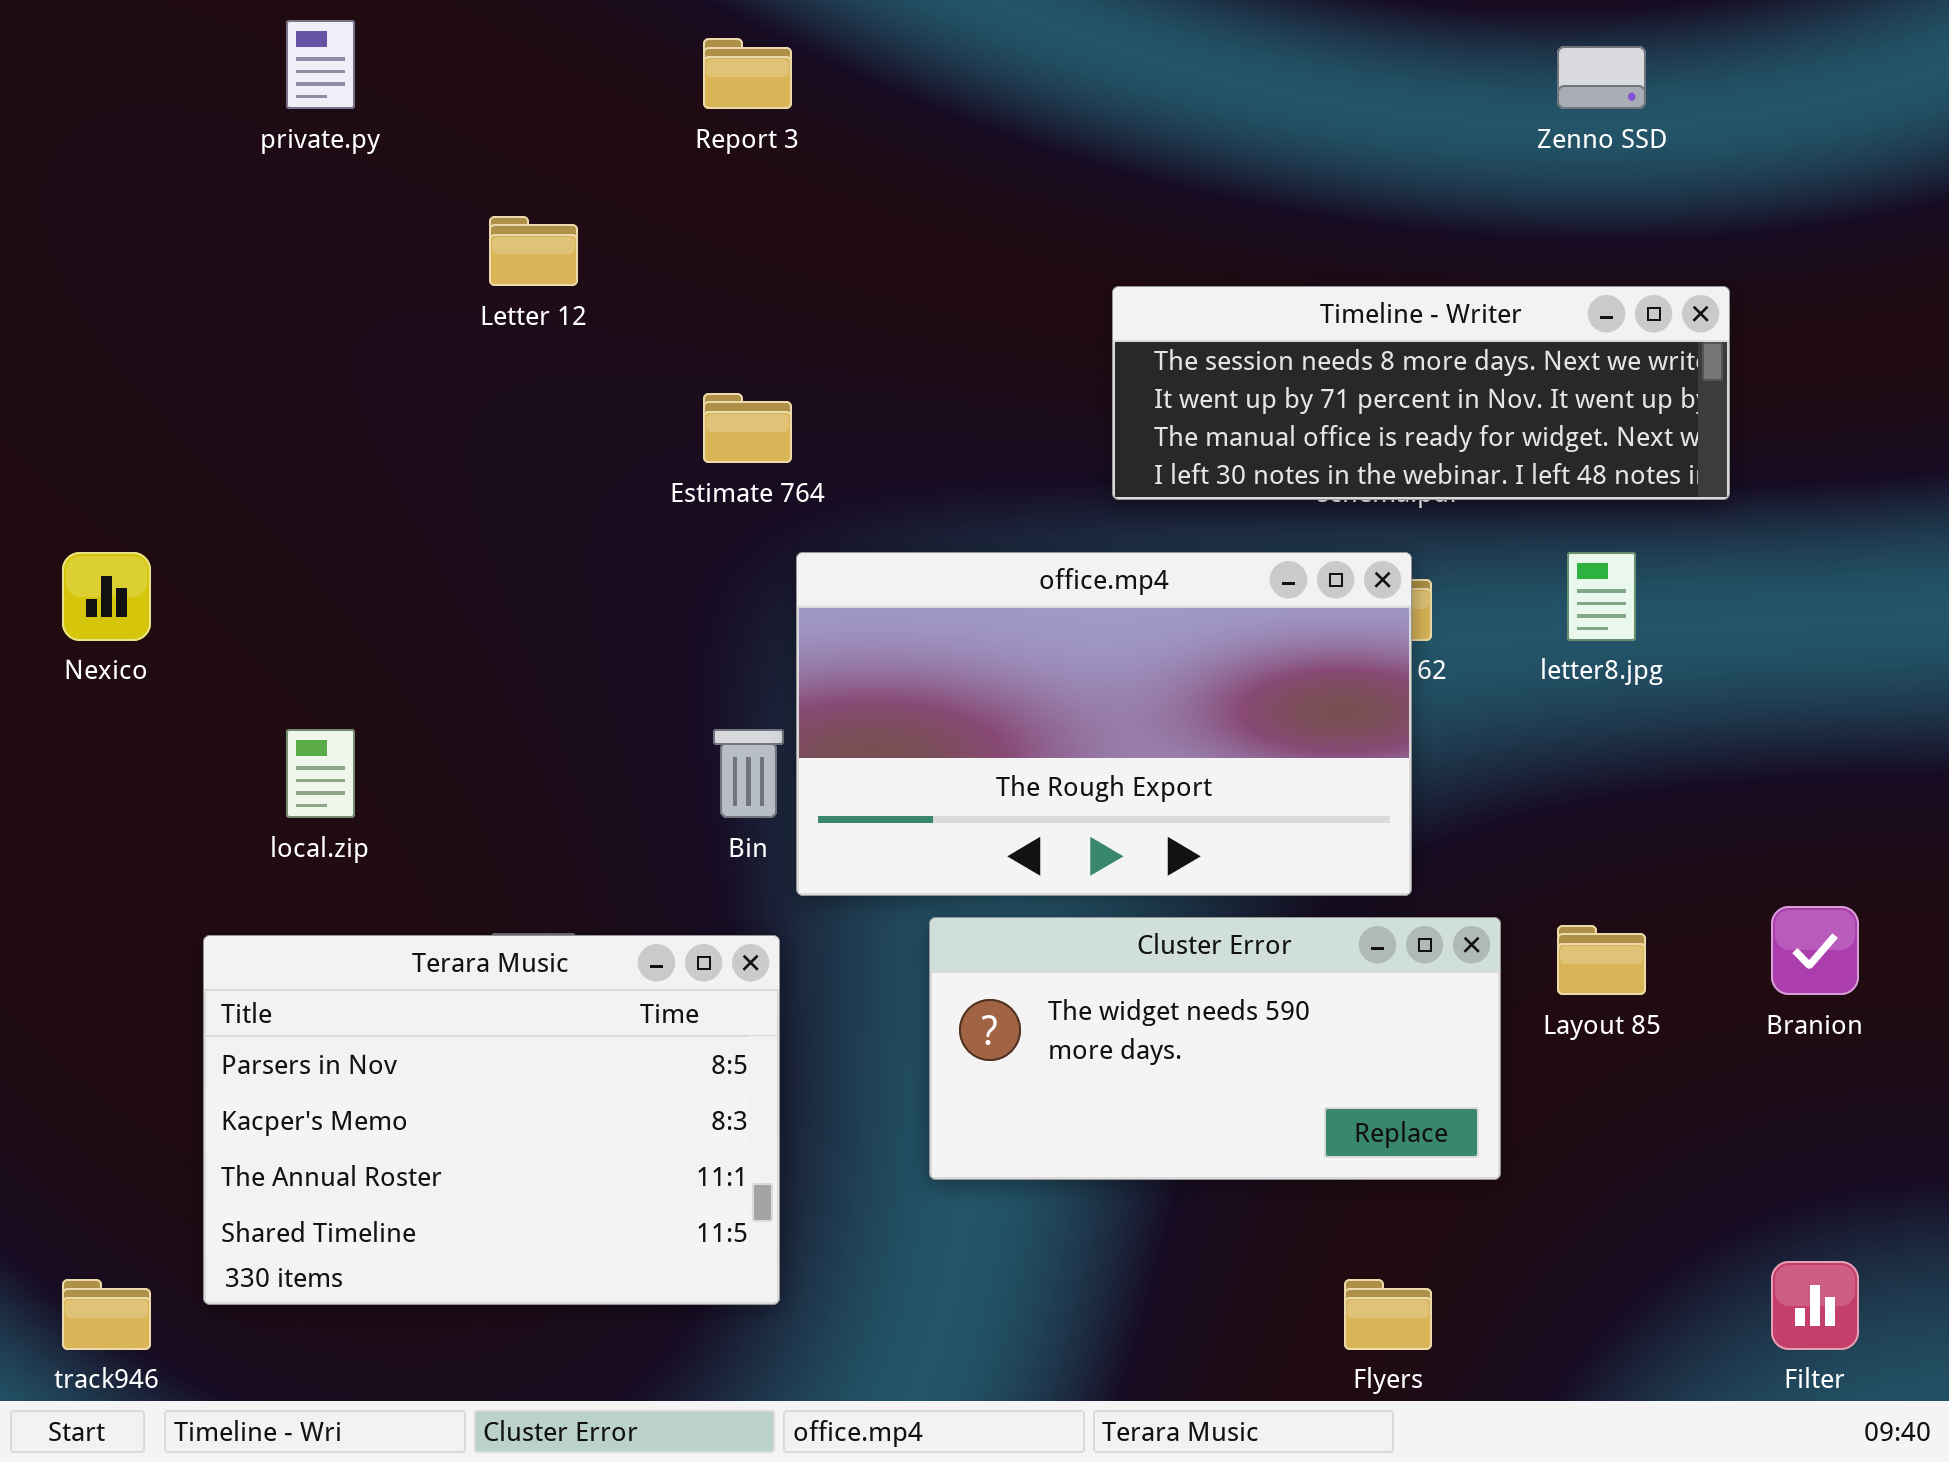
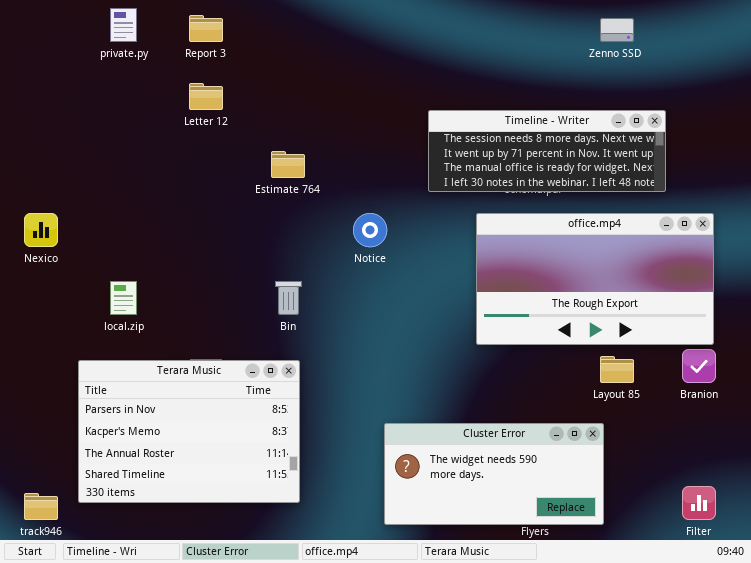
Report 3: [703,38,792,109] -> [189,15,223,42], moved
office.mp4: [796,552,1412,896] -> [476,213,714,345], moved
Cluster Error: [929,917,1501,1180] -> [384,423,604,525], moved

